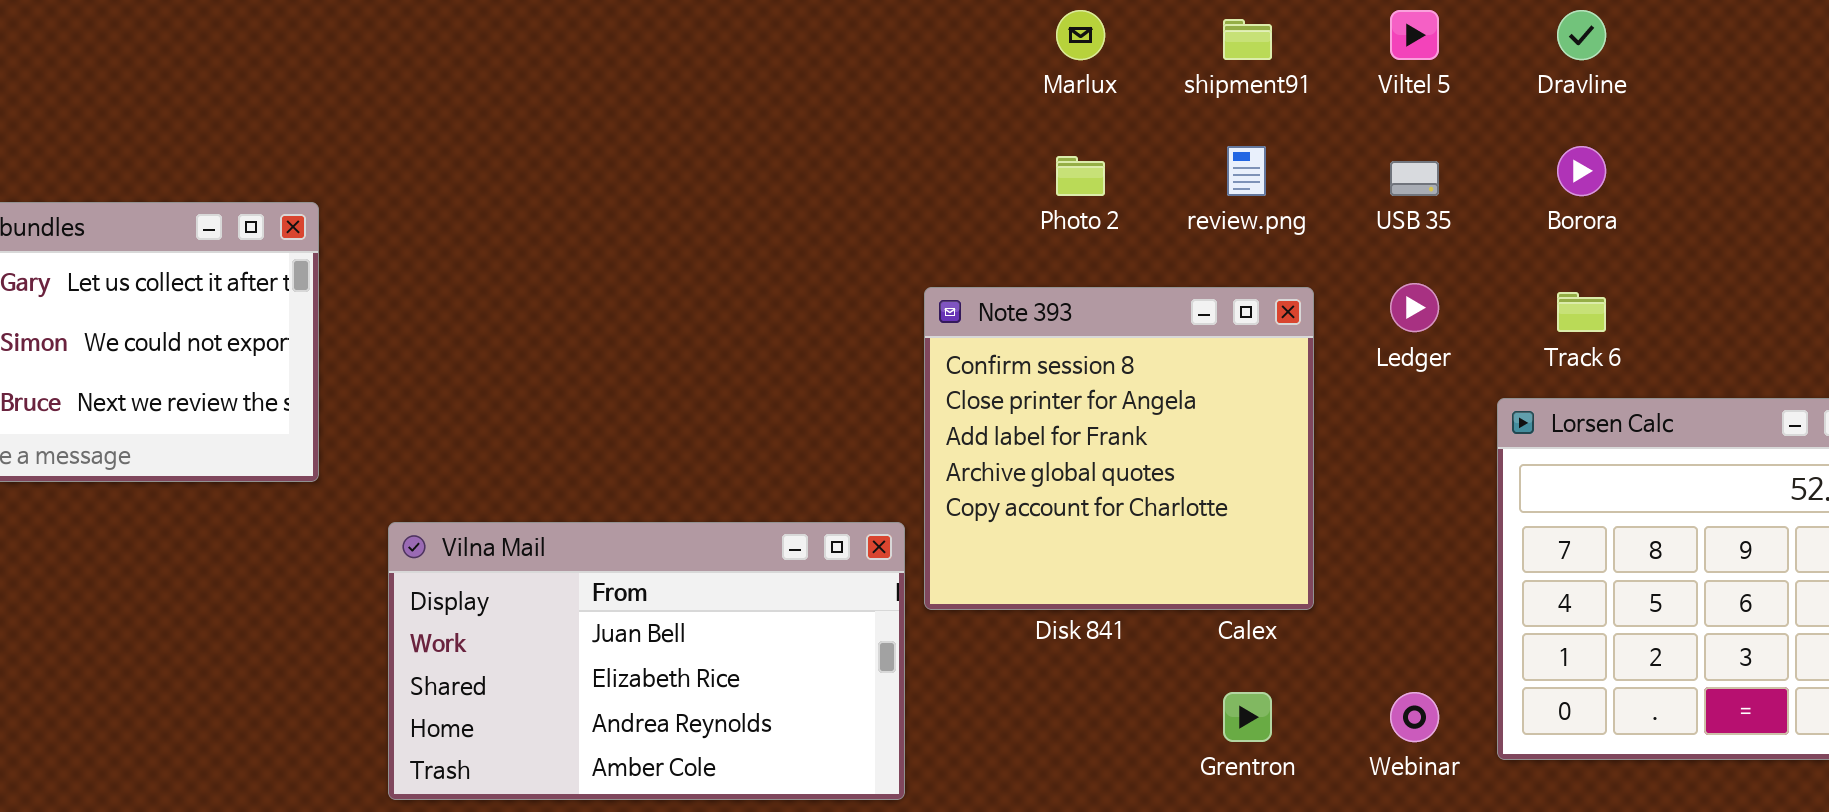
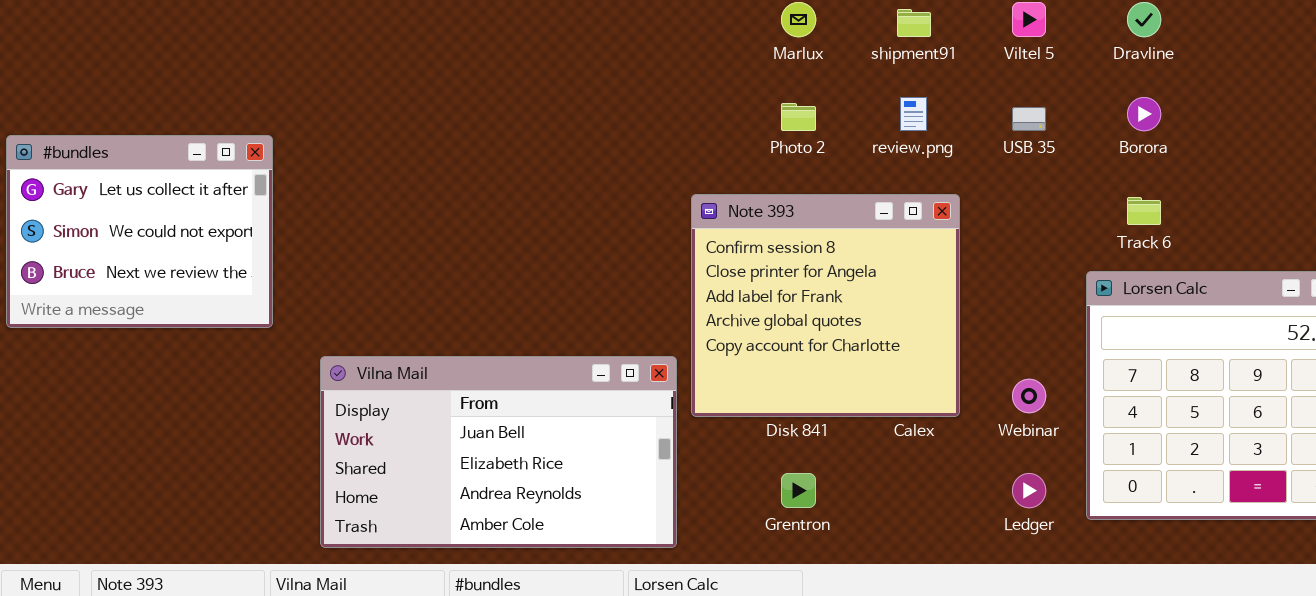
Ledger: [1390,283,1439,332] -> [1012,473,1046,508], moved
Grentron: [1223,692,1272,742] -> [781,473,816,508], moved
Webinar: [1390,692,1439,742] -> [1012,379,1046,413], moved

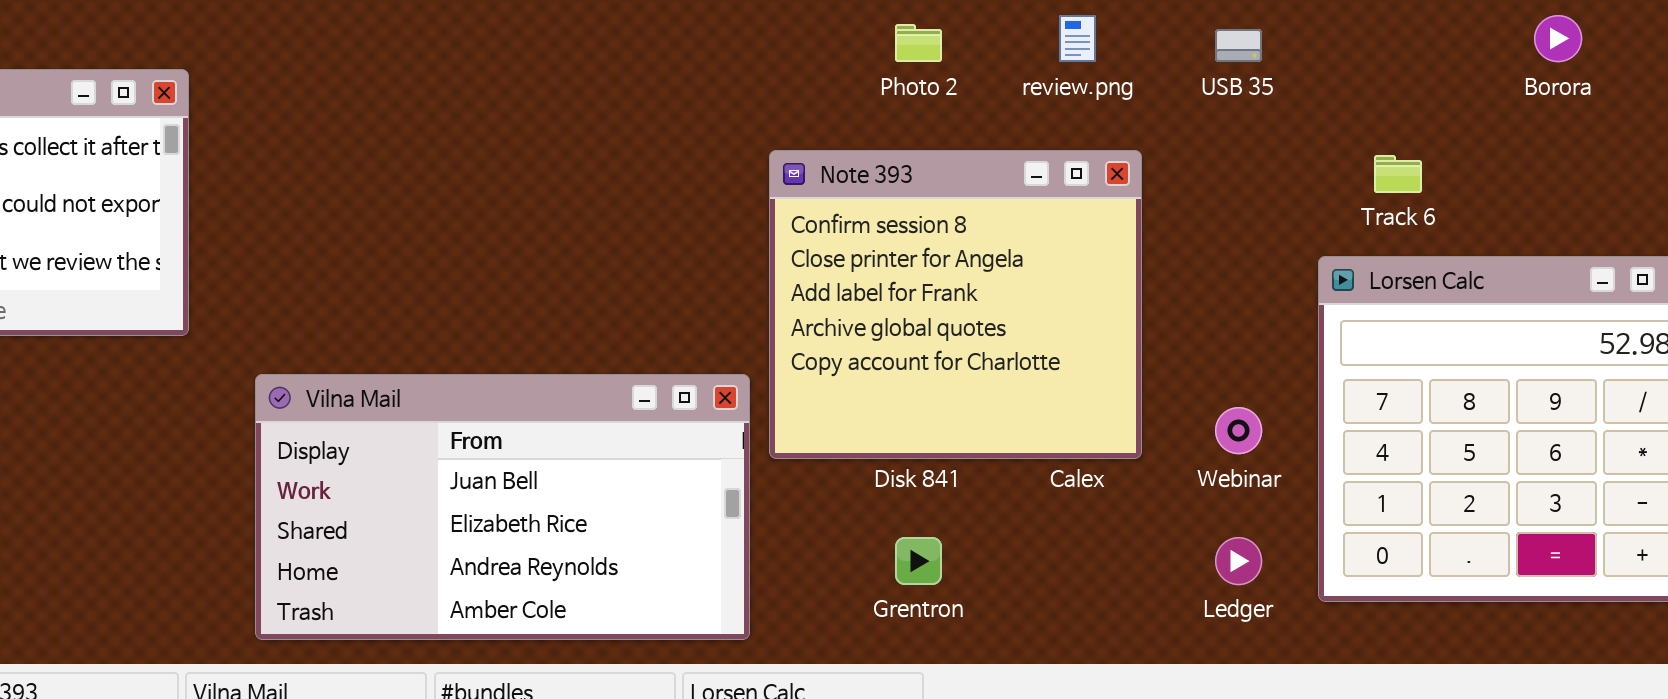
Borora: [1127,97,1161,131] -> [1534,15,1582,62], moved

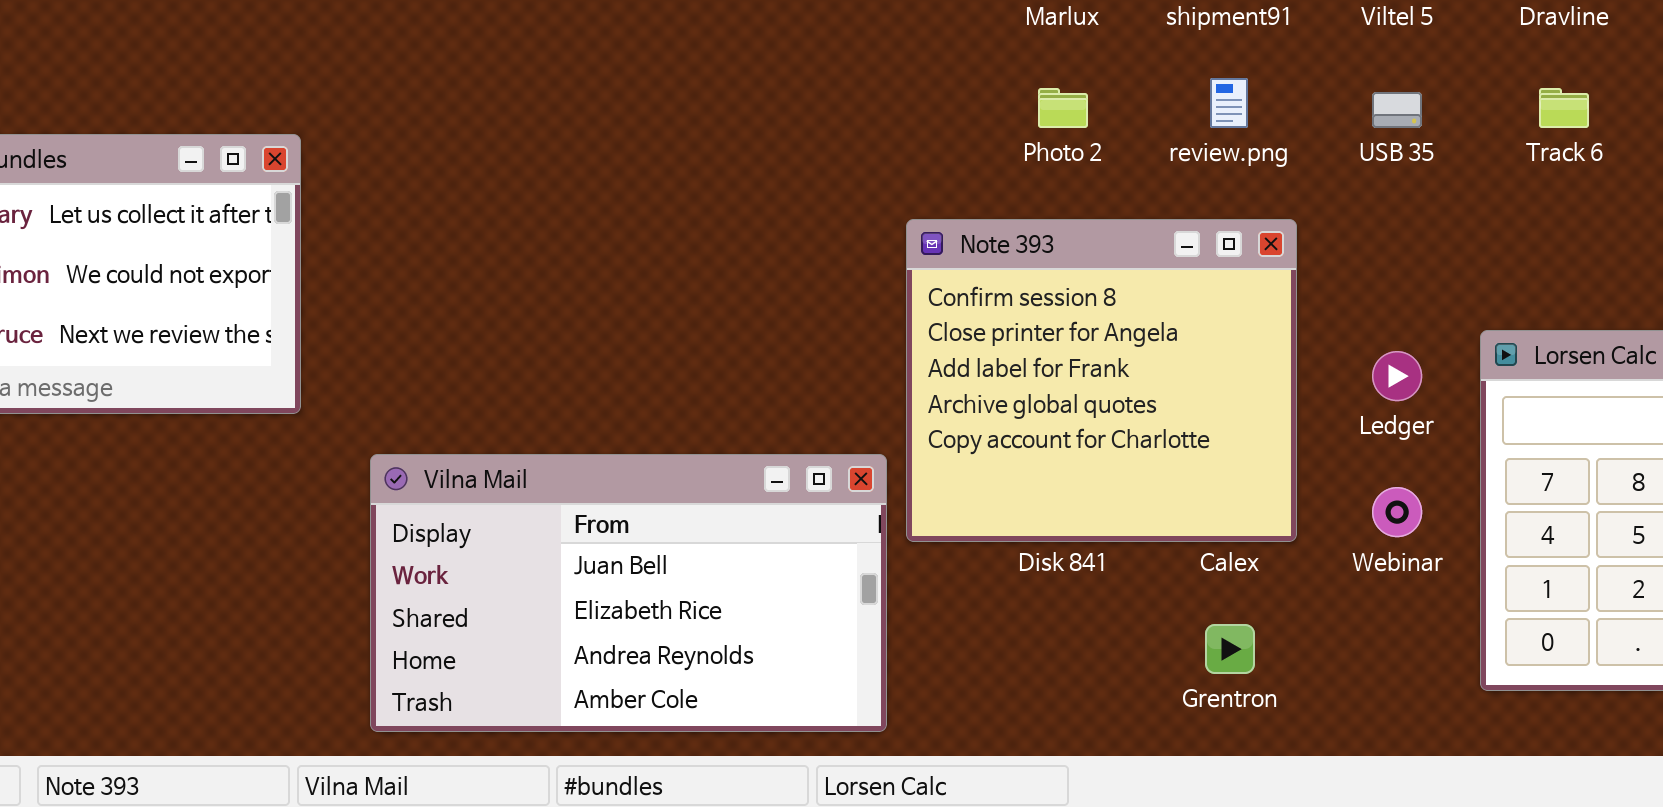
Track 6: [1374,155,1422,193] -> [1539,88,1589,128], moved
Grentron: [895,537,942,585] -> [1205,624,1255,674], moved
Ledger: [1215,537,1262,585] -> [1372,351,1422,401], moved

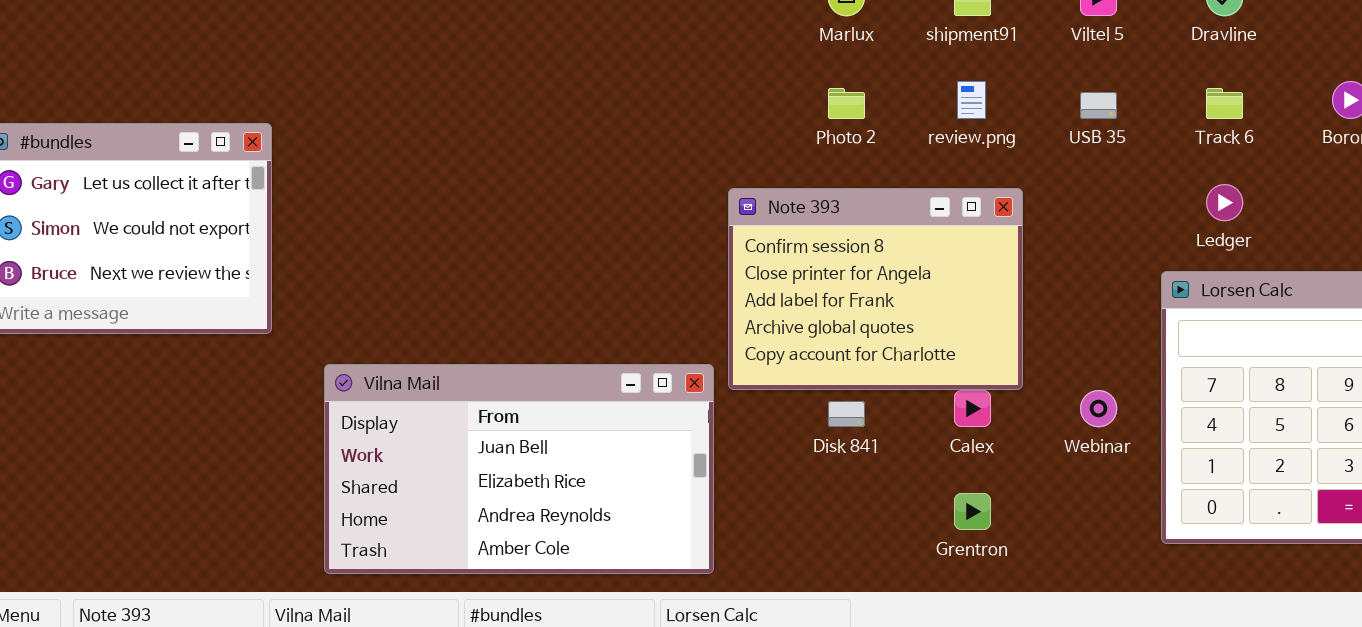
Note 393: [906,219,1297,542] -> [728,188,1023,390], resized
Ledger: [1372,351,1422,401] -> [1206,184,1243,221], moved

